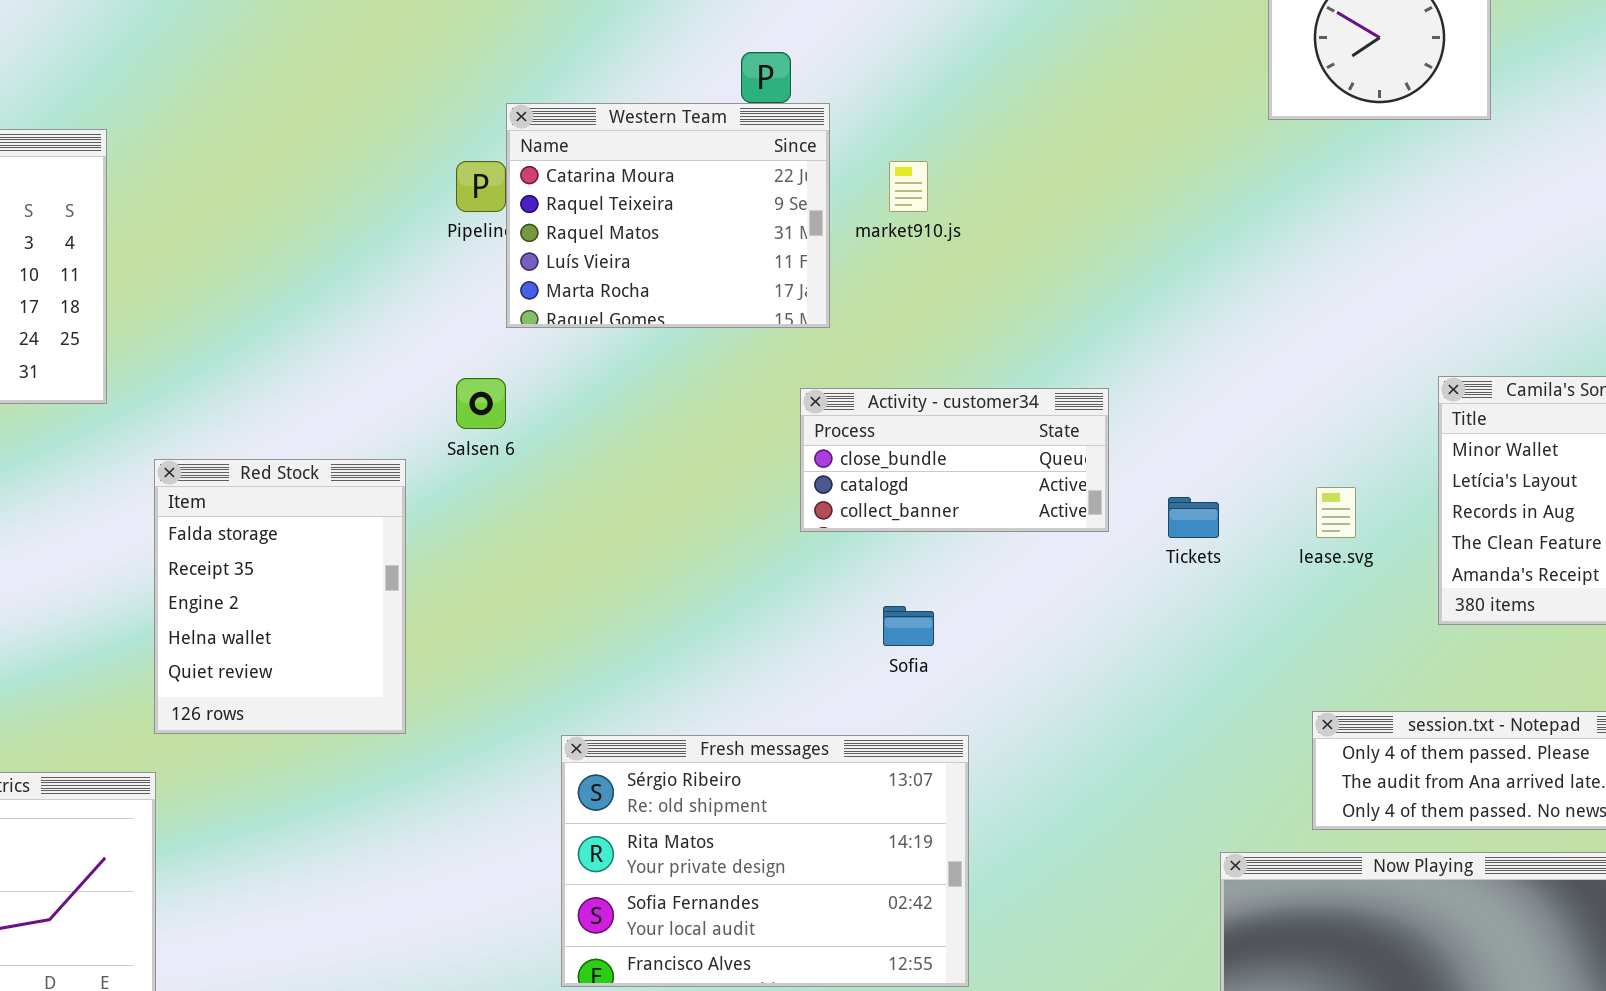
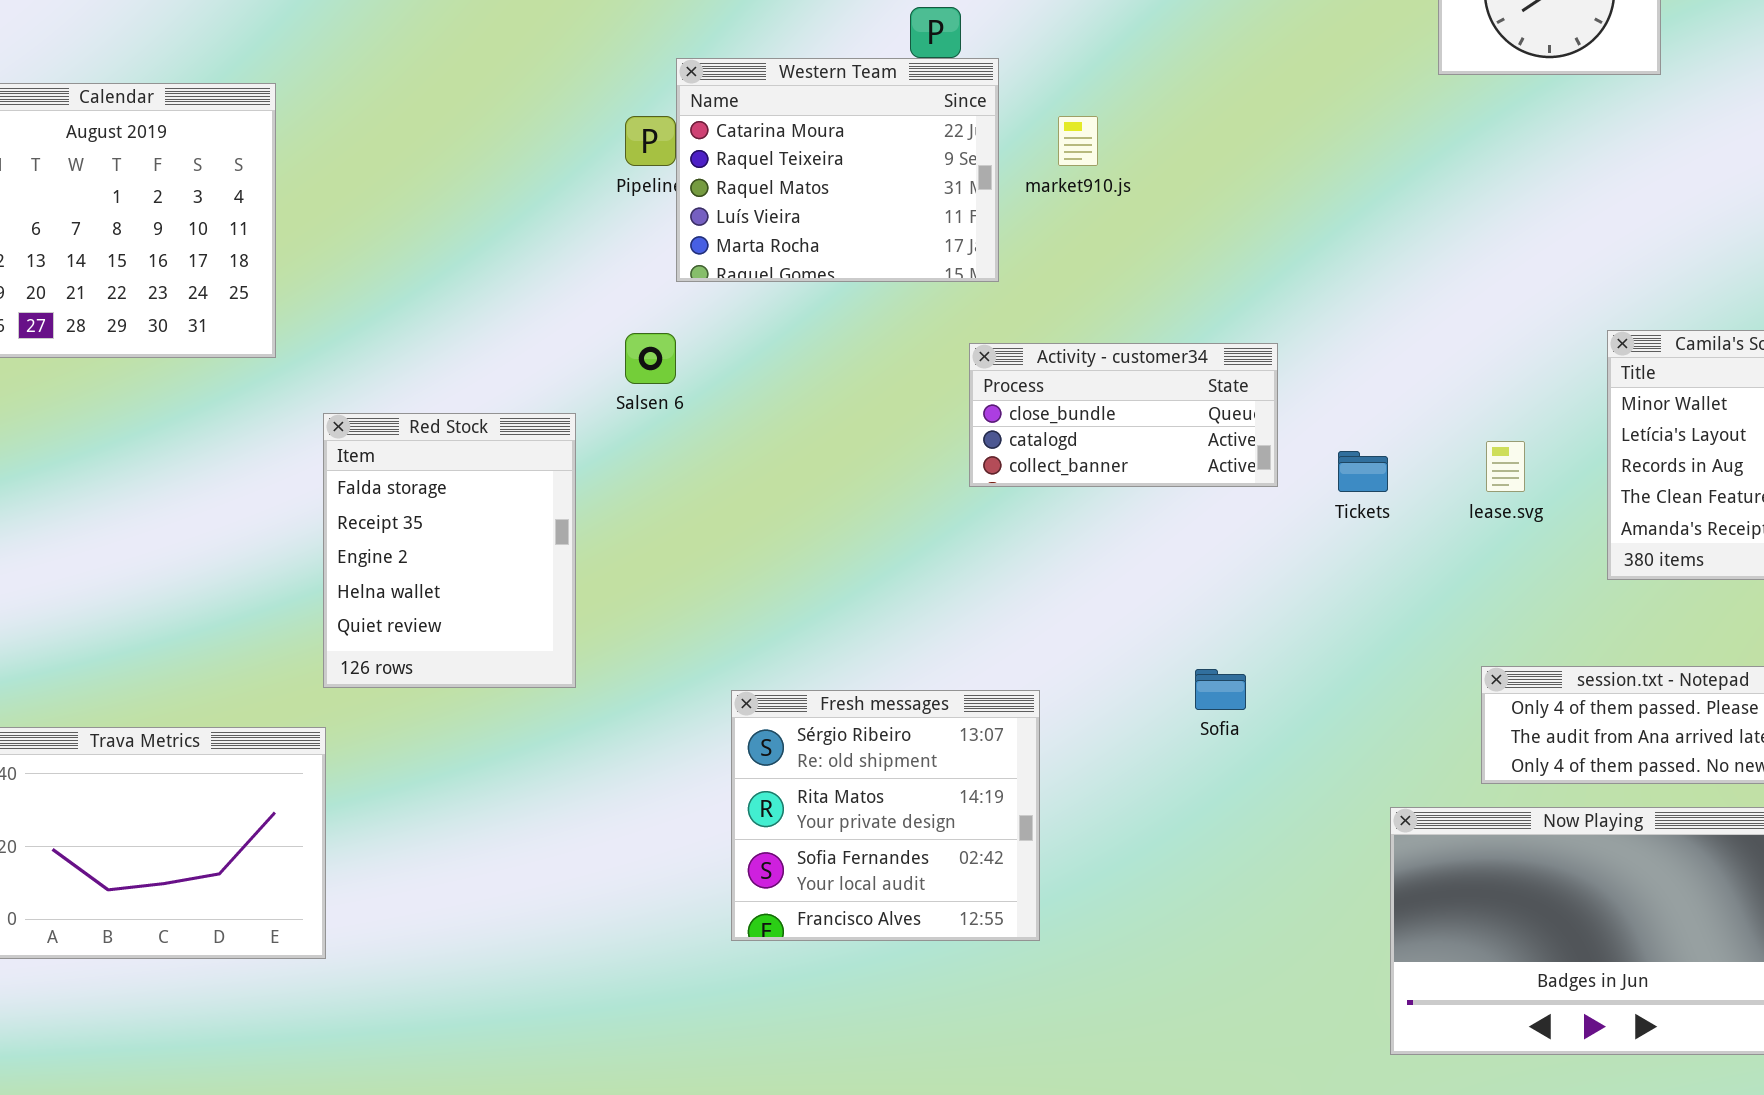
Sofia: [883,606,934,646] -> [1195,669,1246,710], moved
Fresh messages: [561,735,969,987] -> [731,690,1040,941], resized

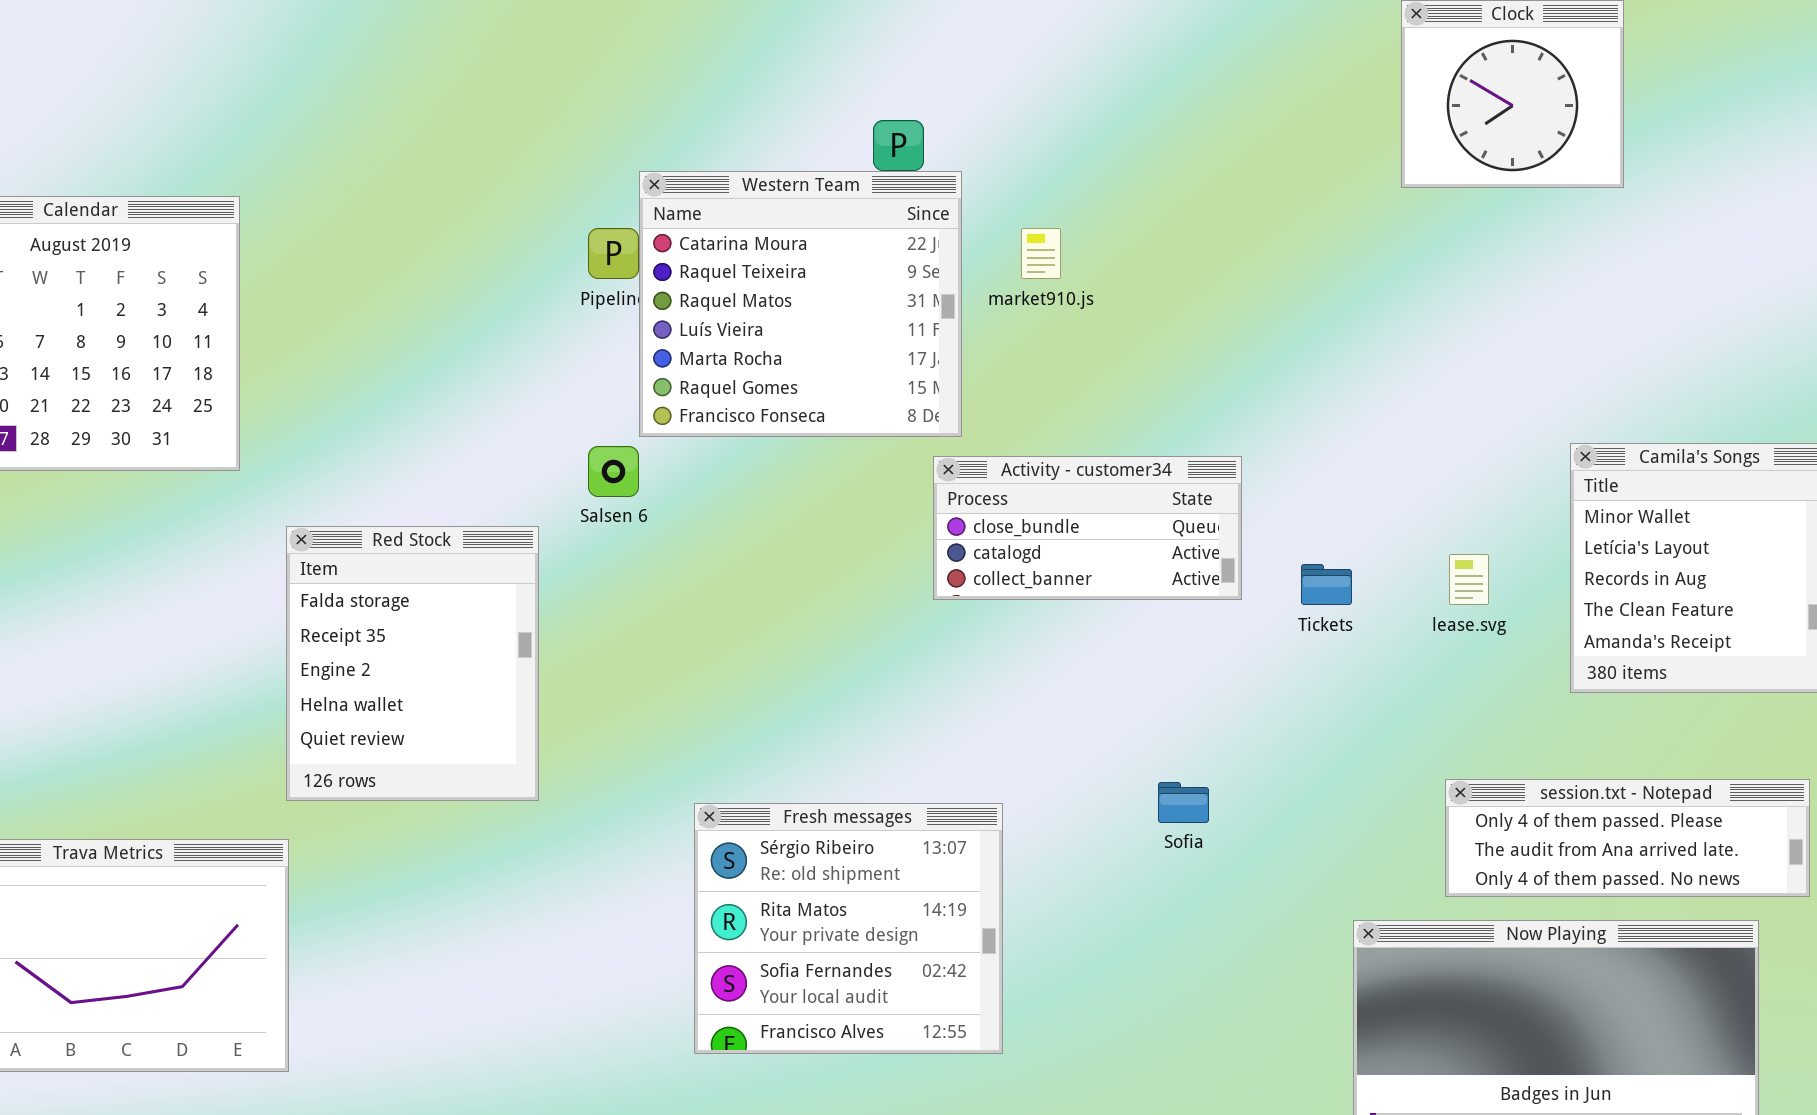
Western Team: [676,58,999,282] -> [639,171,962,437], resized

